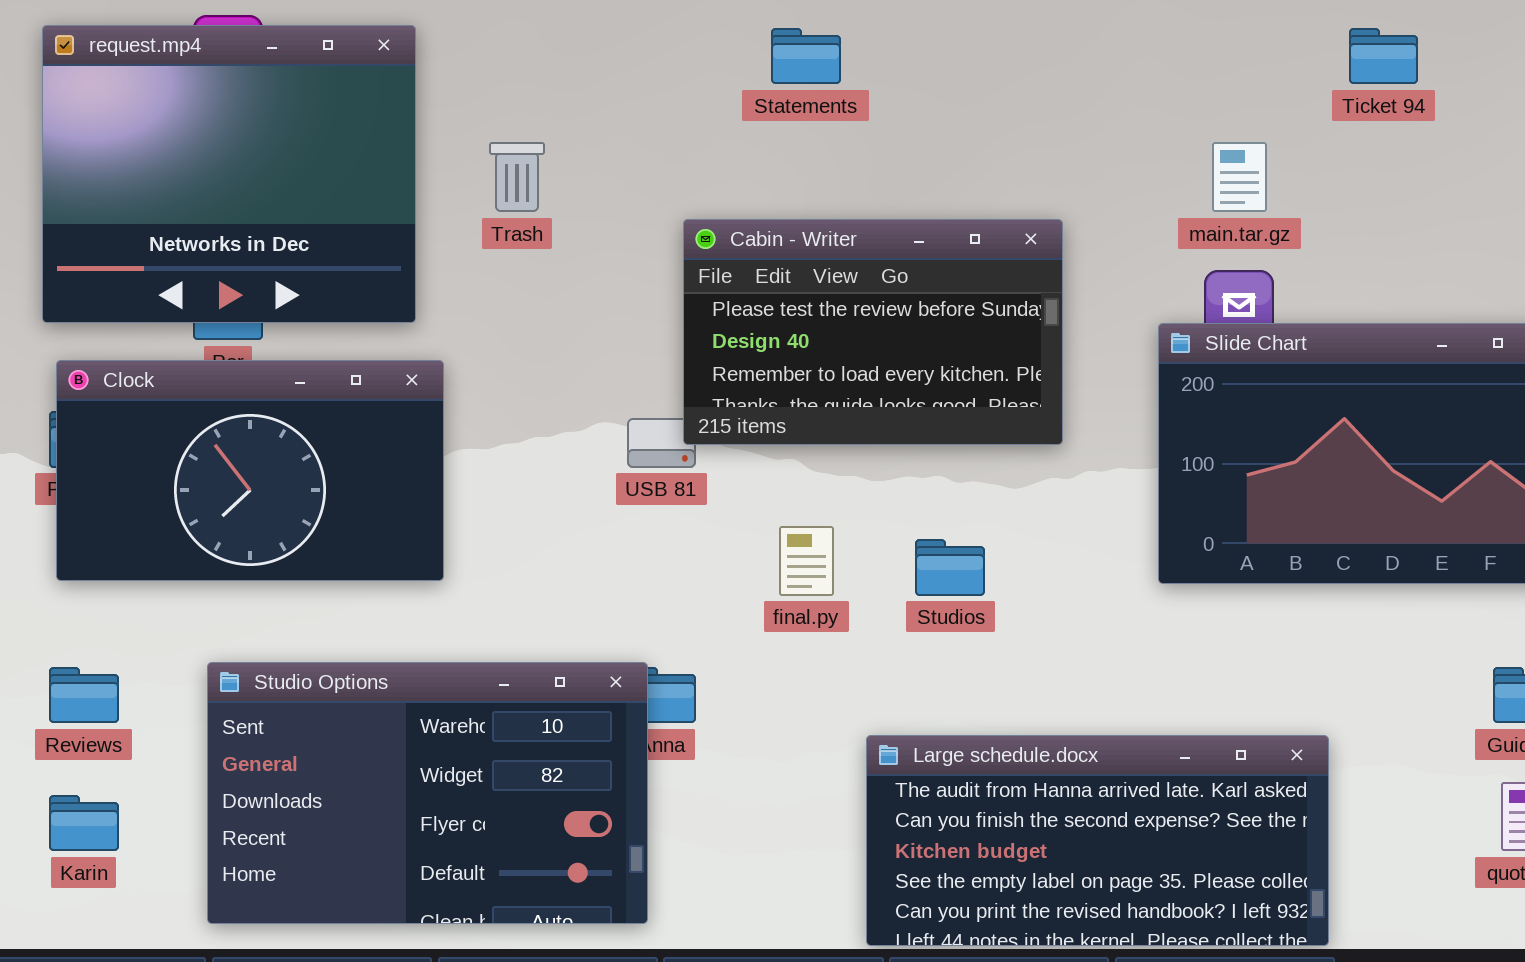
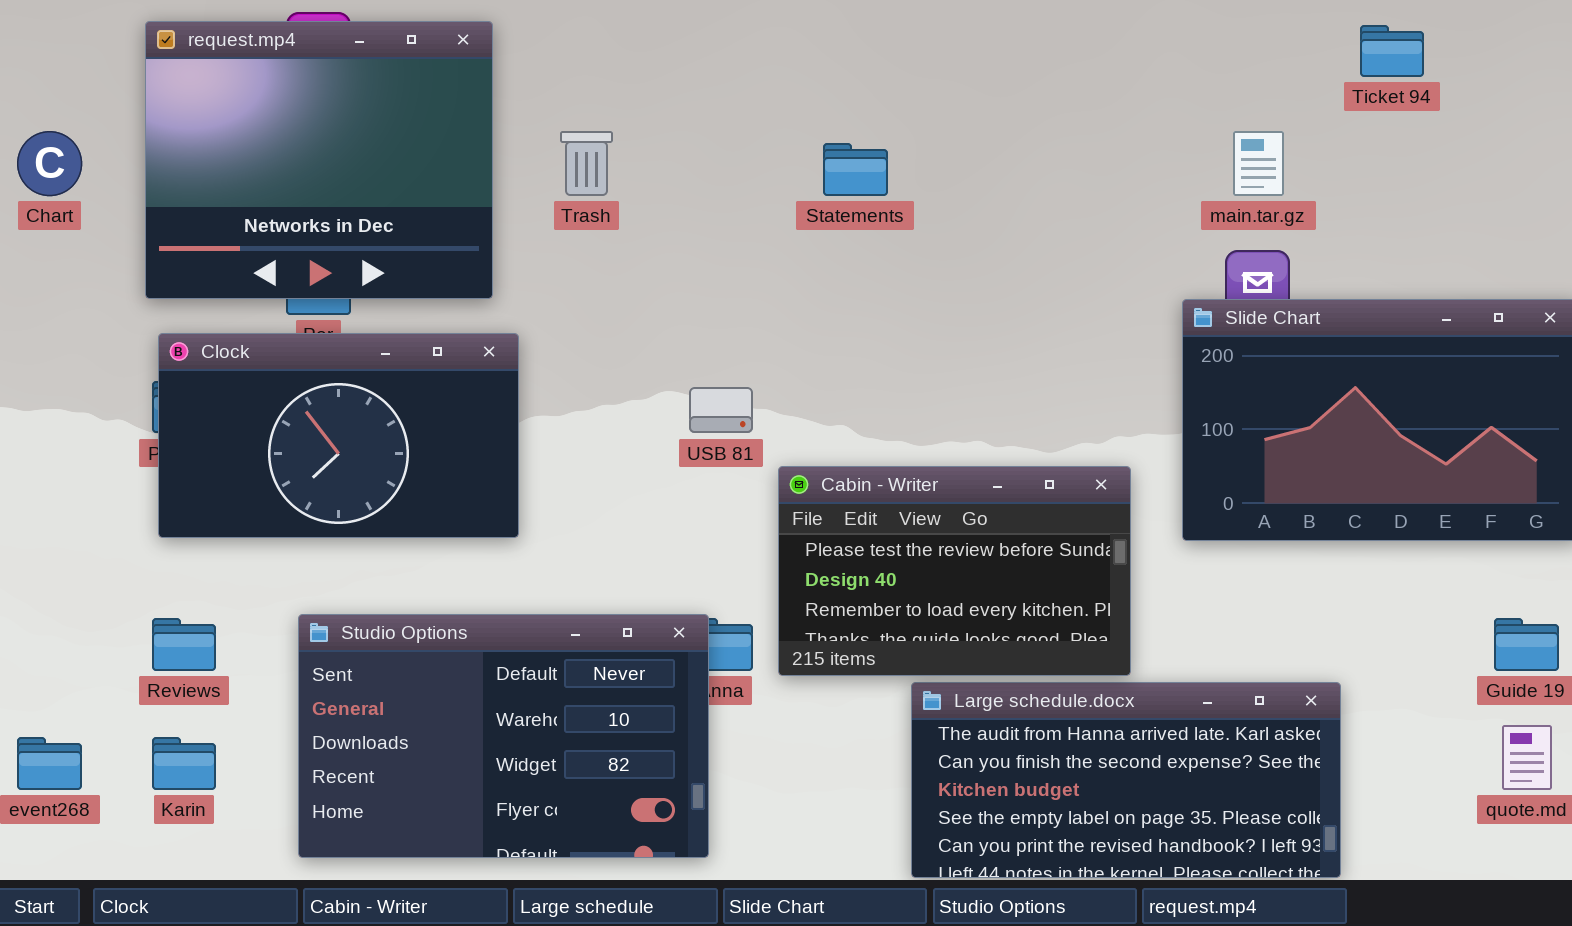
Statements: [771,28,841,84] -> [823,143,888,196], moved
Cabin - Writer: [683,219,1063,445] -> [778,466,1131,676], moved
Studio Options: [207,662,648,924] -> [298,614,709,858], scrolled up 1 row

